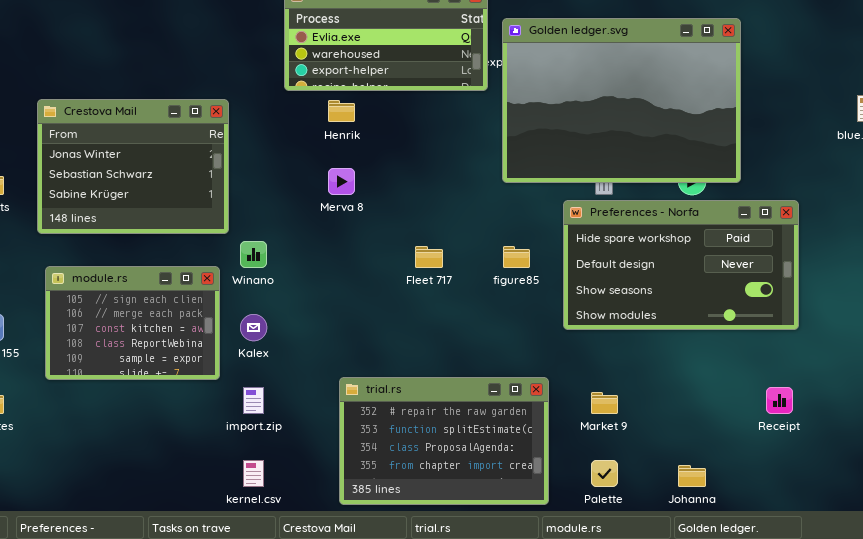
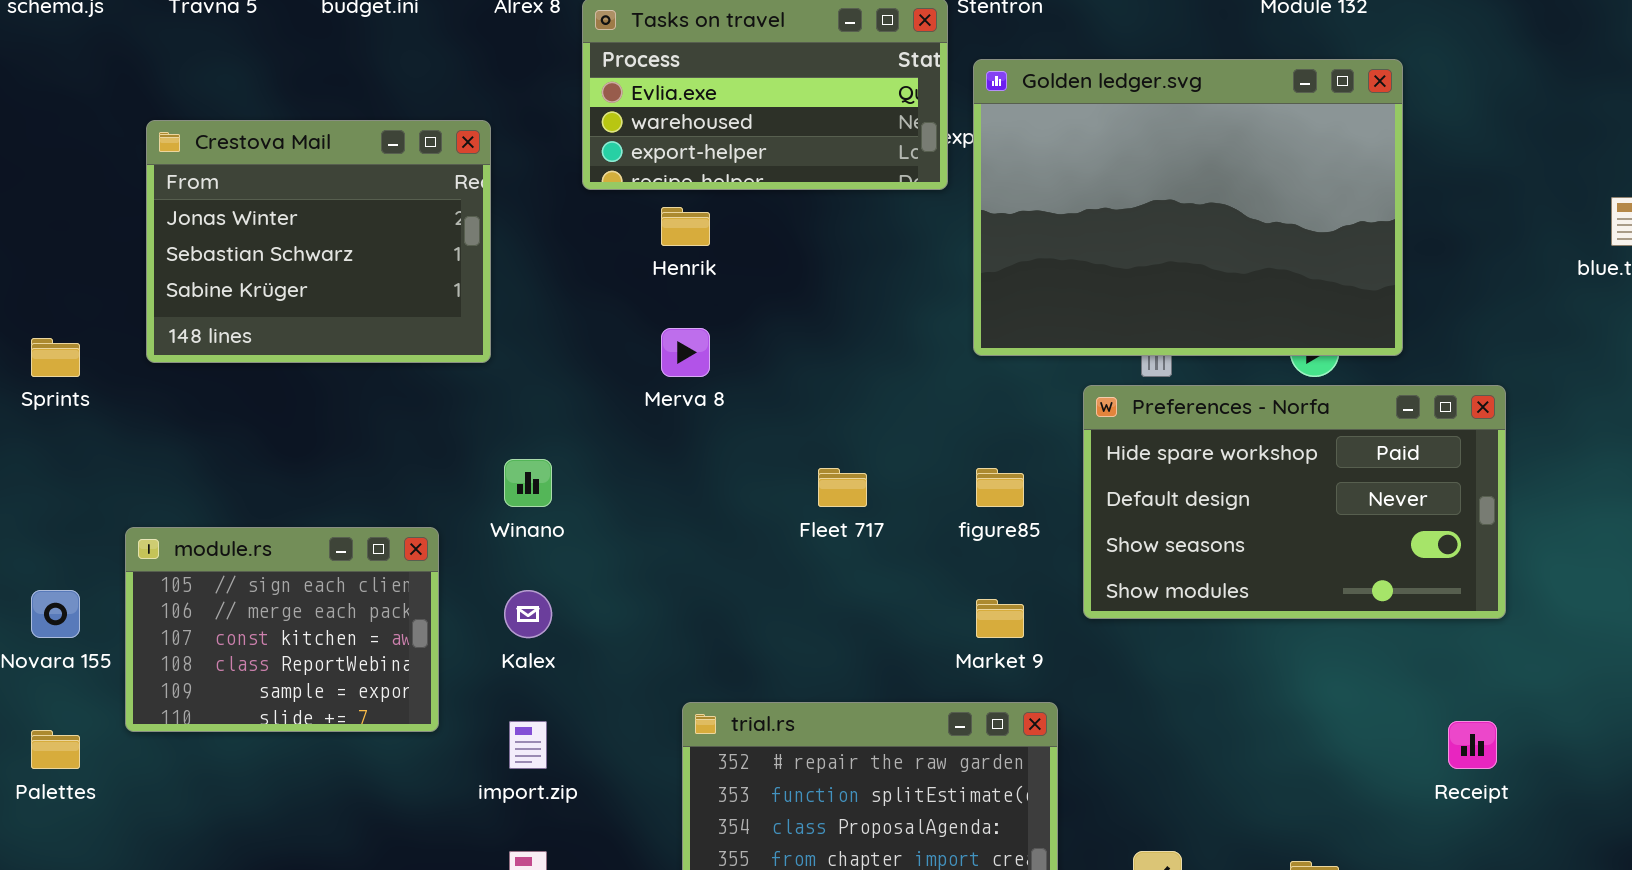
Crestova Mail: [37,99,229,234] -> [146,120,491,363], moved
module.rs: [45,266,220,380] -> [125,527,439,732], moved
Market 9: [591,392,618,414] -> [976,599,1024,638], moved

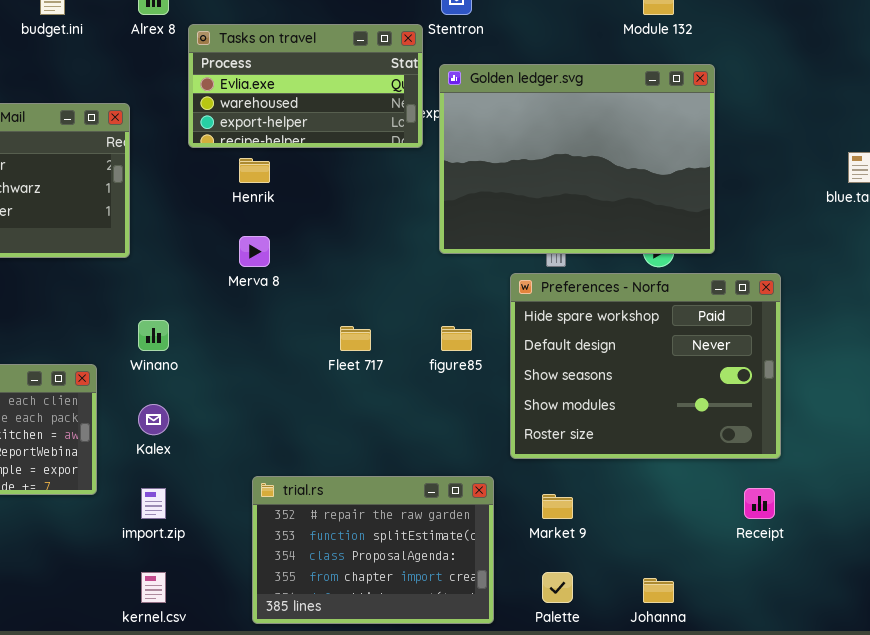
Preferences - Norfa: [1083,385,1506,619] -> [510,273,781,459], resized
Market 9: [976,599,1024,638] -> [542,494,573,519], moved

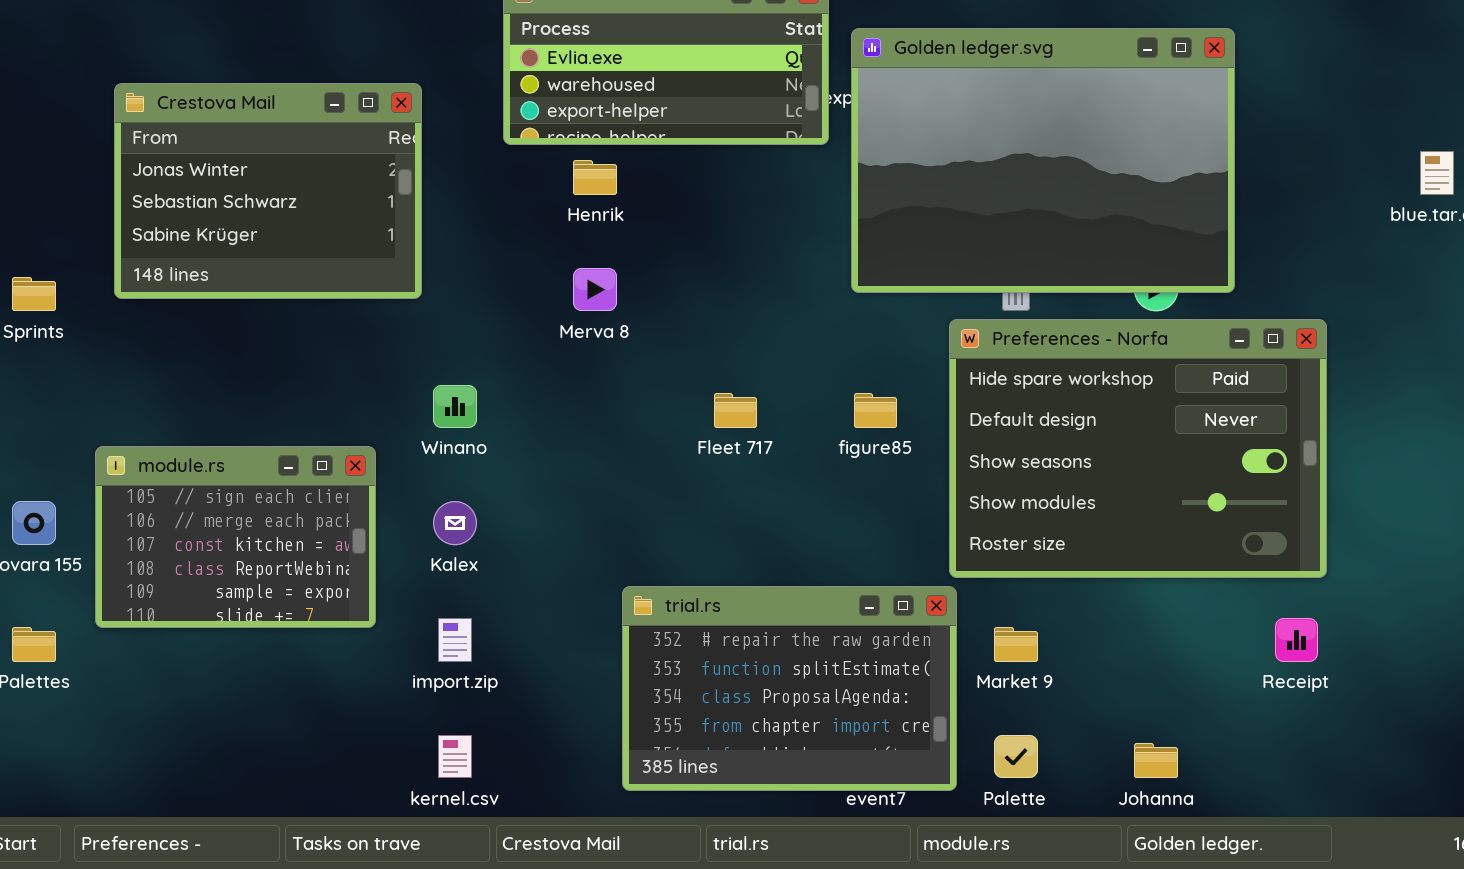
trial.rs: [252,476,494,624] -> [622,586,957,791], moved

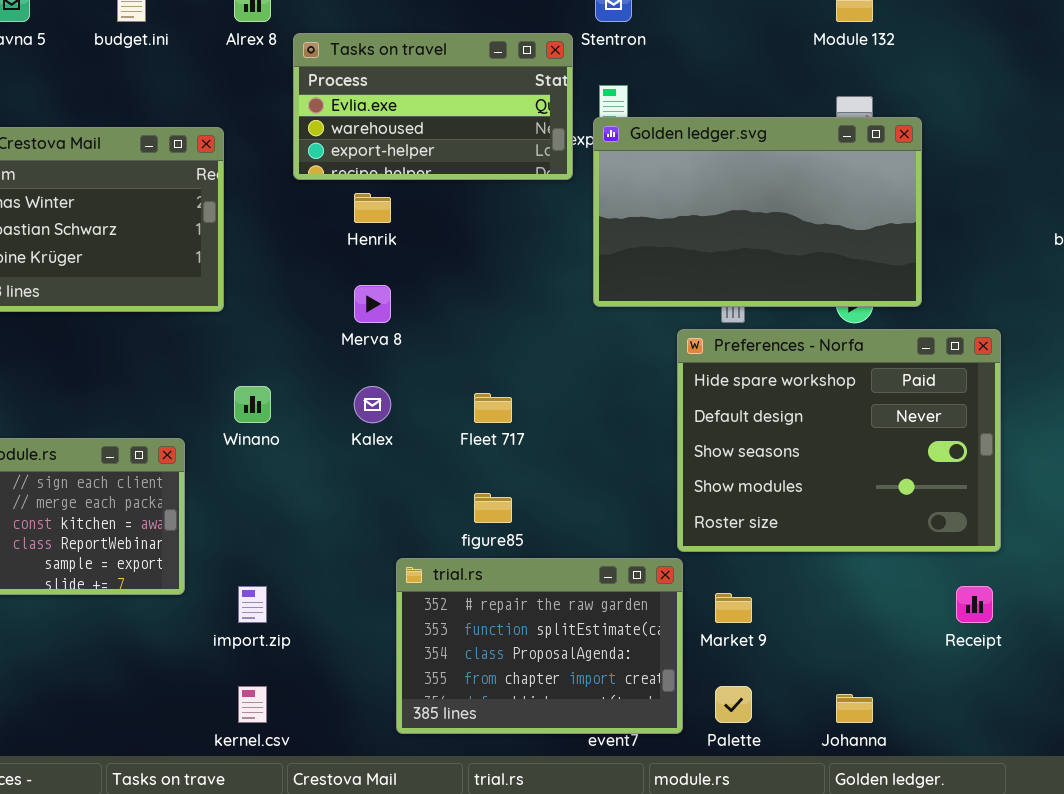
Golden ledger.svg: [851,28,1235,293] -> [593,117,922,307], resized
figure85: [854,393,897,428] -> [474,493,512,523], moved
Kalex: [433,501,477,545] -> [354,386,391,423], moved

